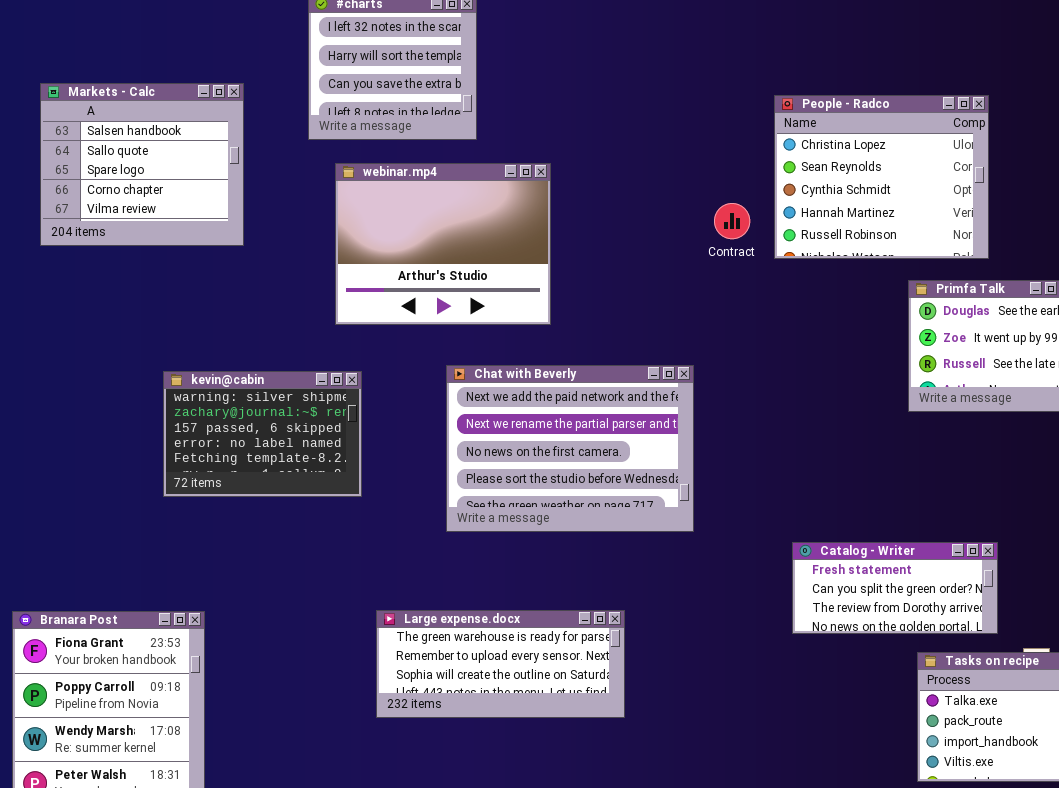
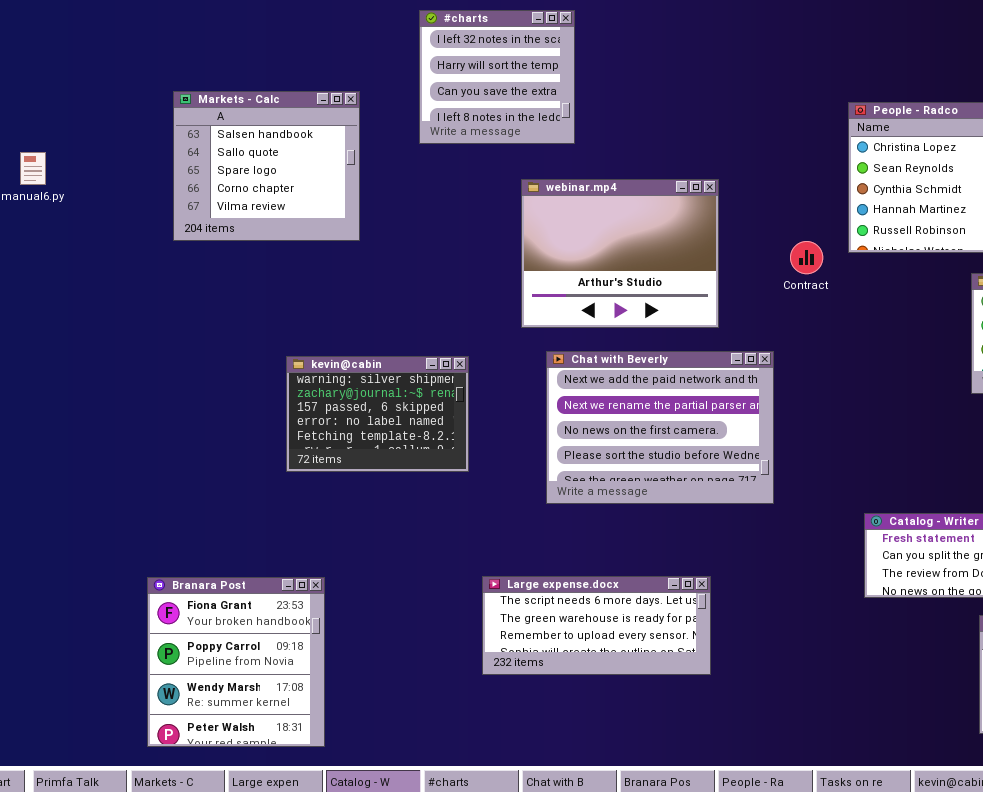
webinar.mp4: [335,163,551,325] -> [521,179,719,328], moved
Contract: [714,203,750,239] -> [790,241,823,274], moved
Large expense.docx: [376,610,625,718] -> [482,576,711,675], scrolled up 1 row

